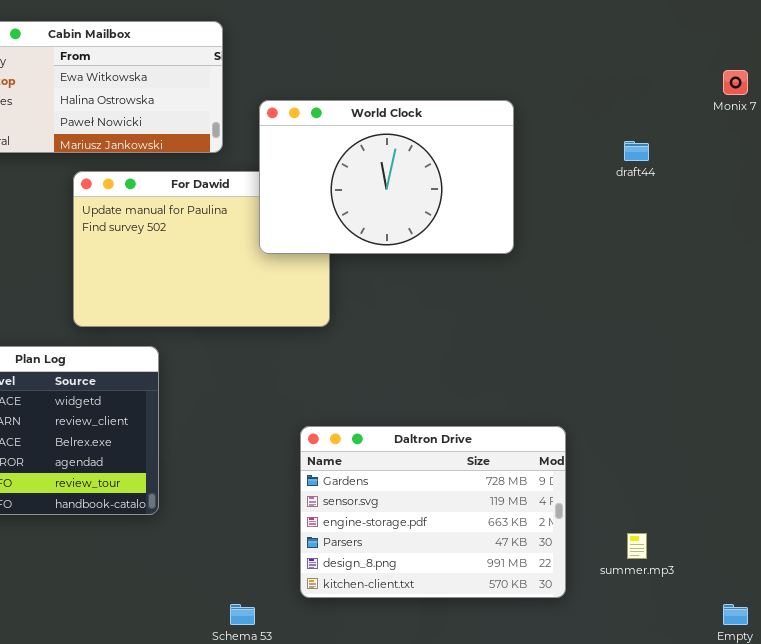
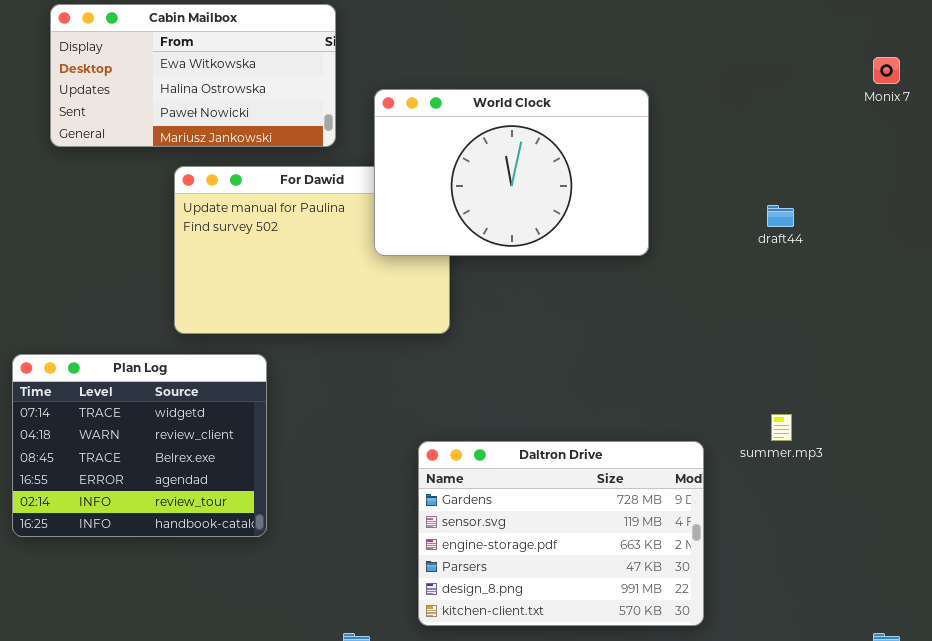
draft44: [624,141,649,161] -> [767,205,794,227], moved
summer.mp3: [627,533,647,559] -> [771,414,792,441], moved

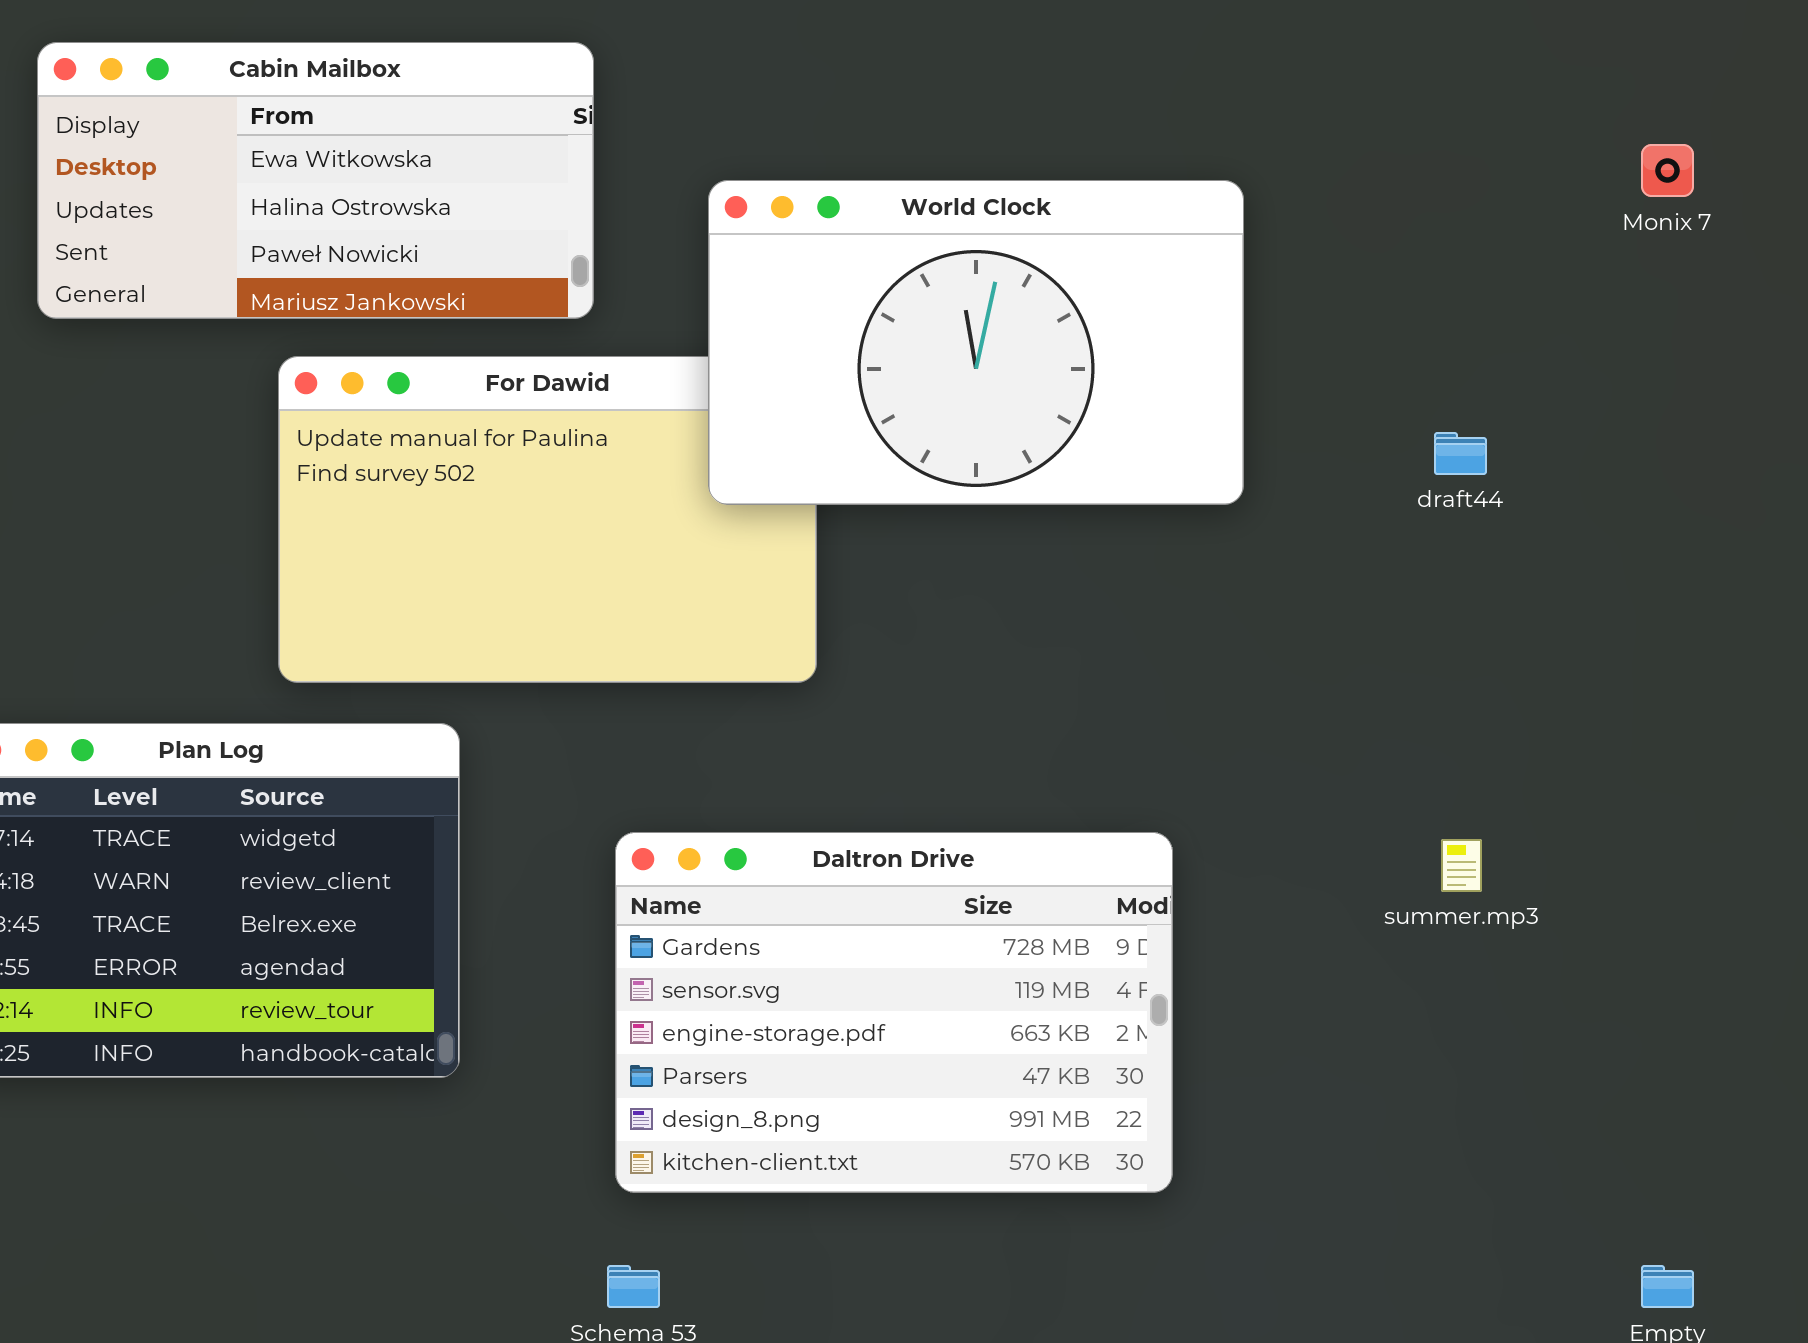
World Clock: [374,89,649,256] -> [708,180,1244,505], moved
Daltron Drive: [418,441,704,626] -> [615,832,1173,1193], moved

